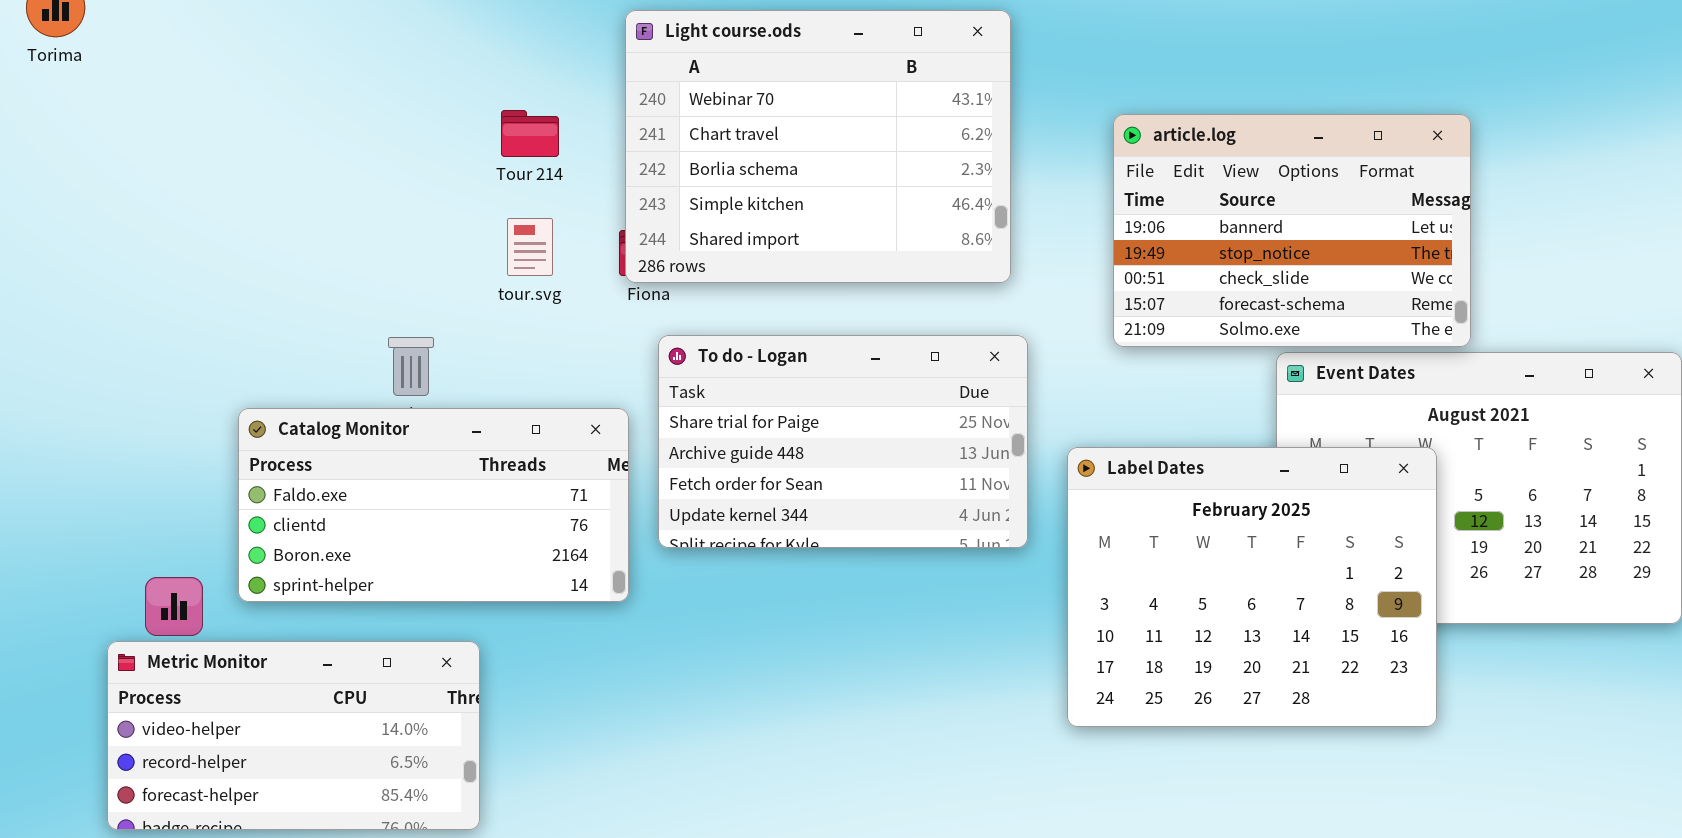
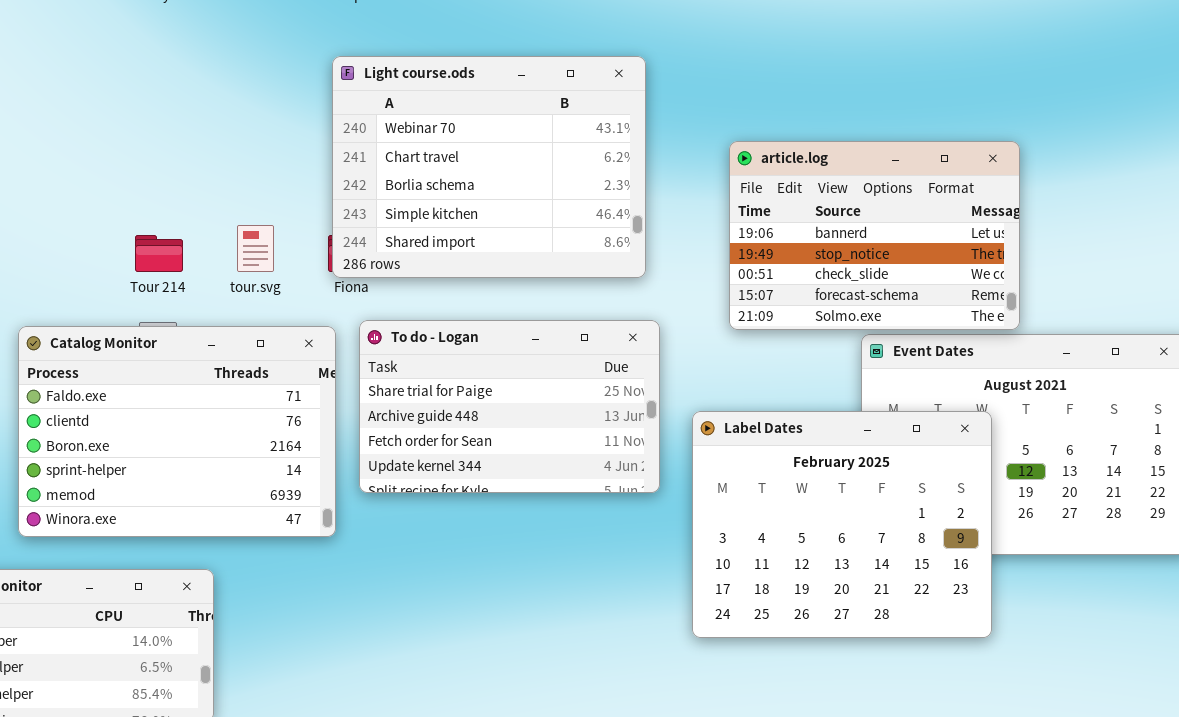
Tour 214: [501,110,559,157] -> [135,235,183,272], moved
Catalog Monitor: [238,408,629,602] -> [18,326,336,537], resized

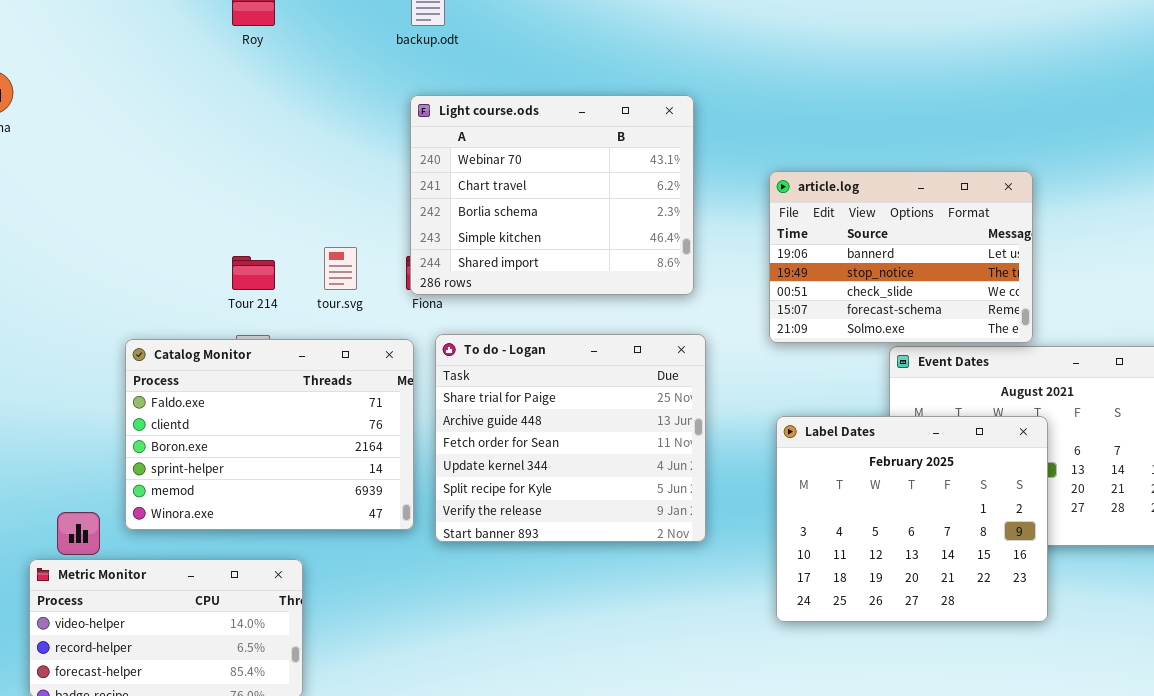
To do - Logan: [359,320,660,493] -> [435,334,706,542], resized
Label Dates: [692,411,992,638] -> [776,416,1048,622], moved

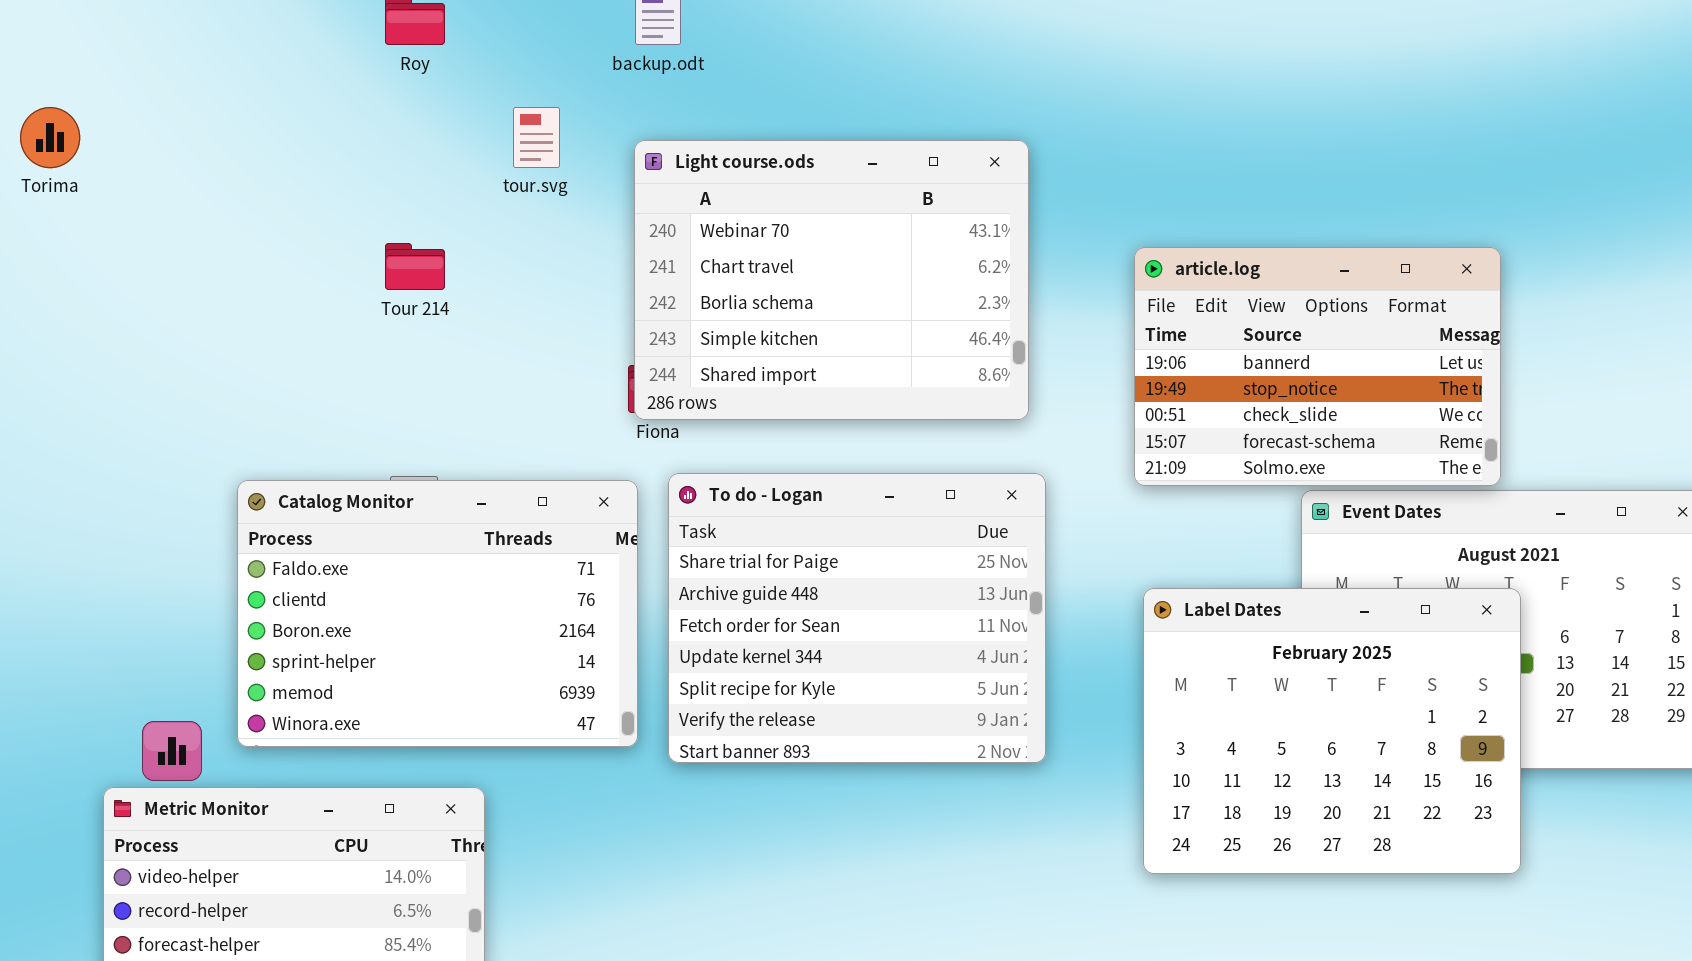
tour.svg: [324,247,357,290] -> [513,107,560,168], moved
Tour 214: [232,256,275,290] -> [385,243,445,290], moved

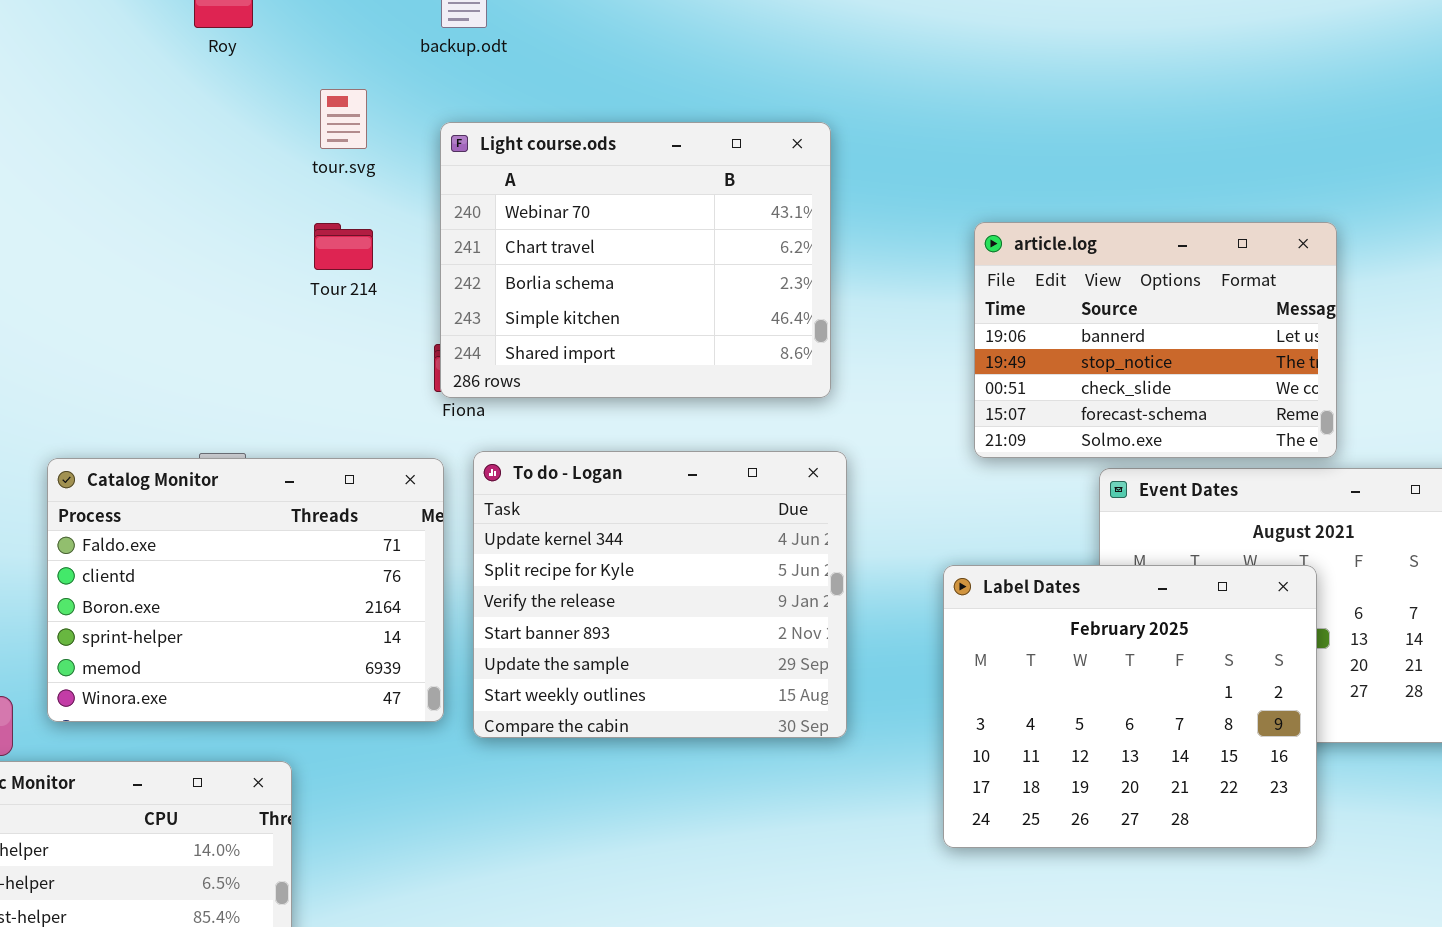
Tour 214: [385,243,445,290] -> [314,223,373,270], moved
article.log: [1134,247,1501,486] -> [974,222,1337,458], moved
To do - Logan: [668,473,1046,763] -> [473,451,847,738], scrolled down 3 rows

